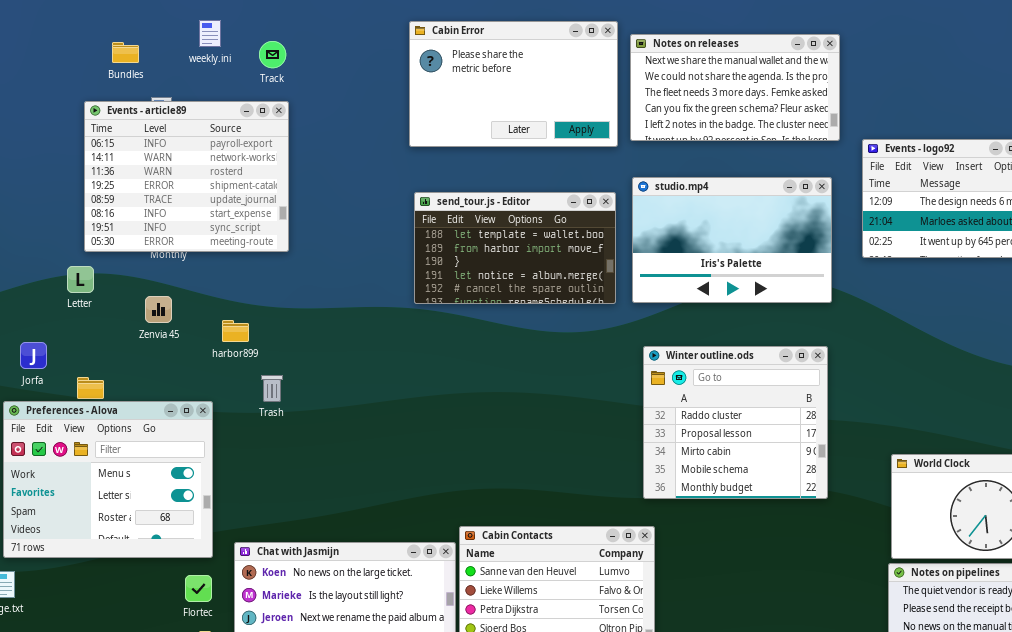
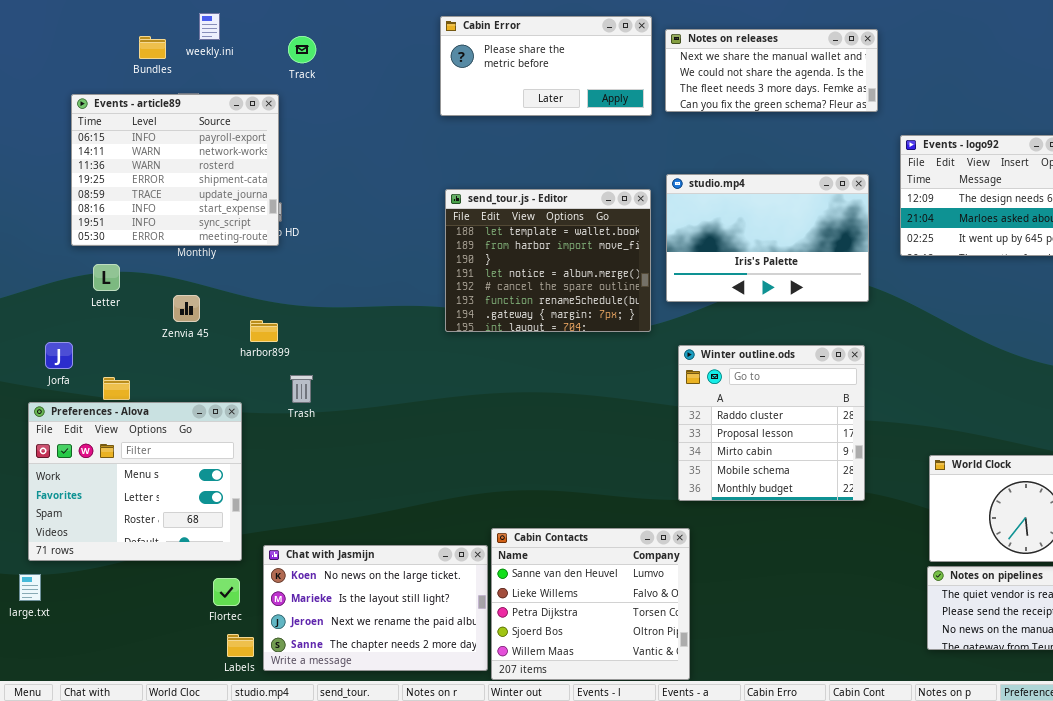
weekly.ini: [199,20,221,47] -> [199,13,220,40], moved
Cabin Error: [409,21,618,147] -> [440,16,652,116], resized
Notes on releases: [630,34,840,141] -> [665,29,878,112], resized
Events - article89: [84,101,289,252] -> [71,94,279,246], moved
send_tour.js - Editor: [414,192,616,304] -> [445,189,651,332], resized

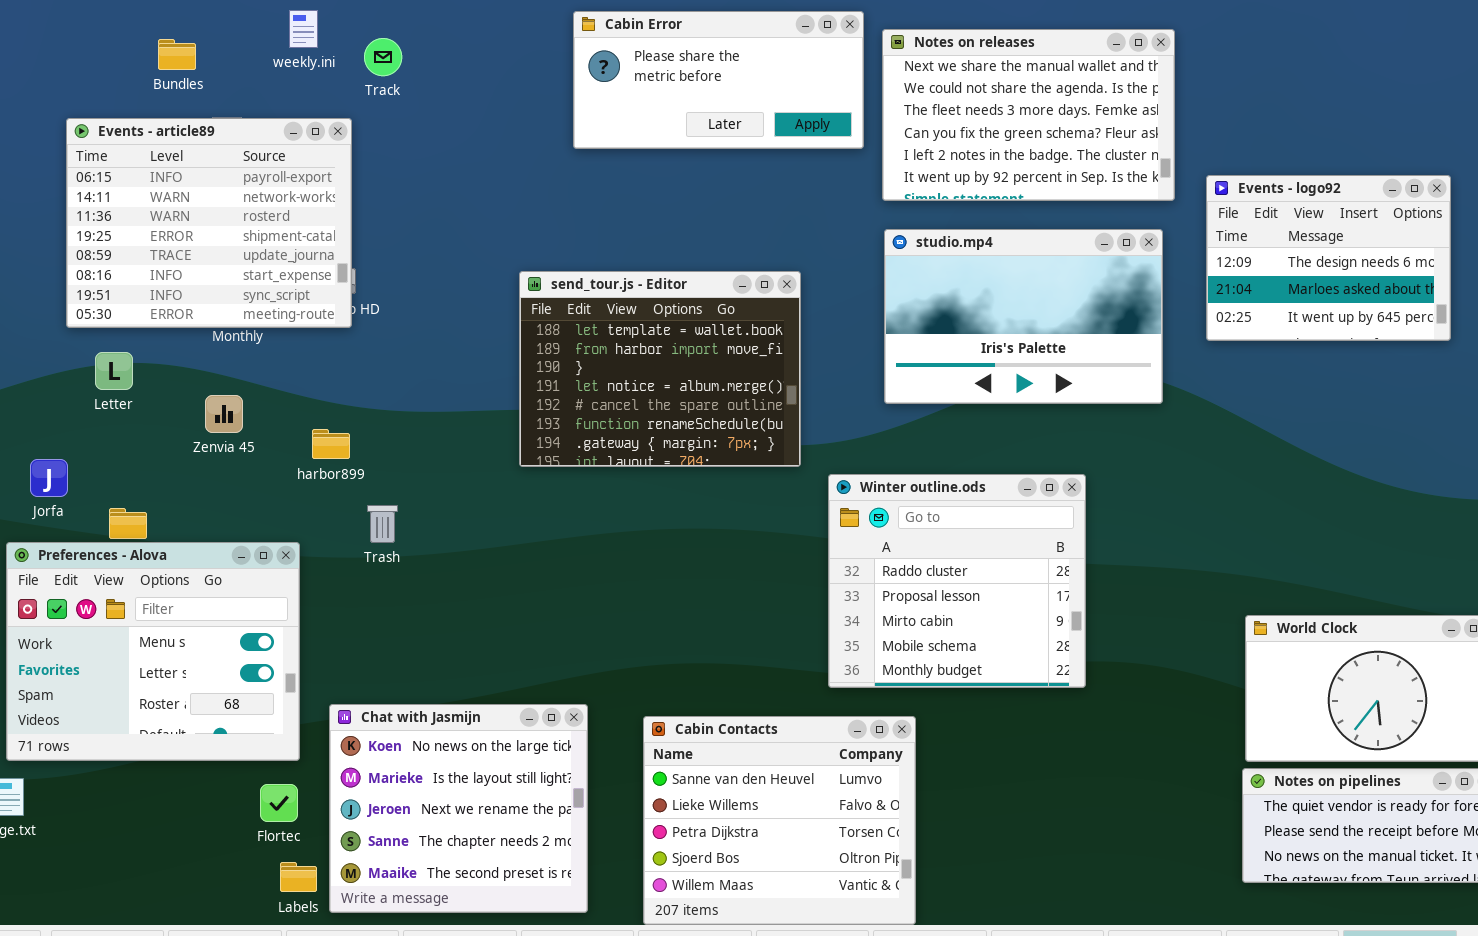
weekly.ini: [199,13,220,40] -> [289,10,318,48], moved
Notes on releases: [665,29,878,112] -> [882,29,1175,201], resized
send_tour.js - Editor: [445,189,651,332] -> [519,271,801,467], moved
Winter outline.ods: [678,345,865,501] -> [828,474,1086,688], moved
Chat with Jasmijn: [263,545,488,671] -> [329,704,588,913], resized

